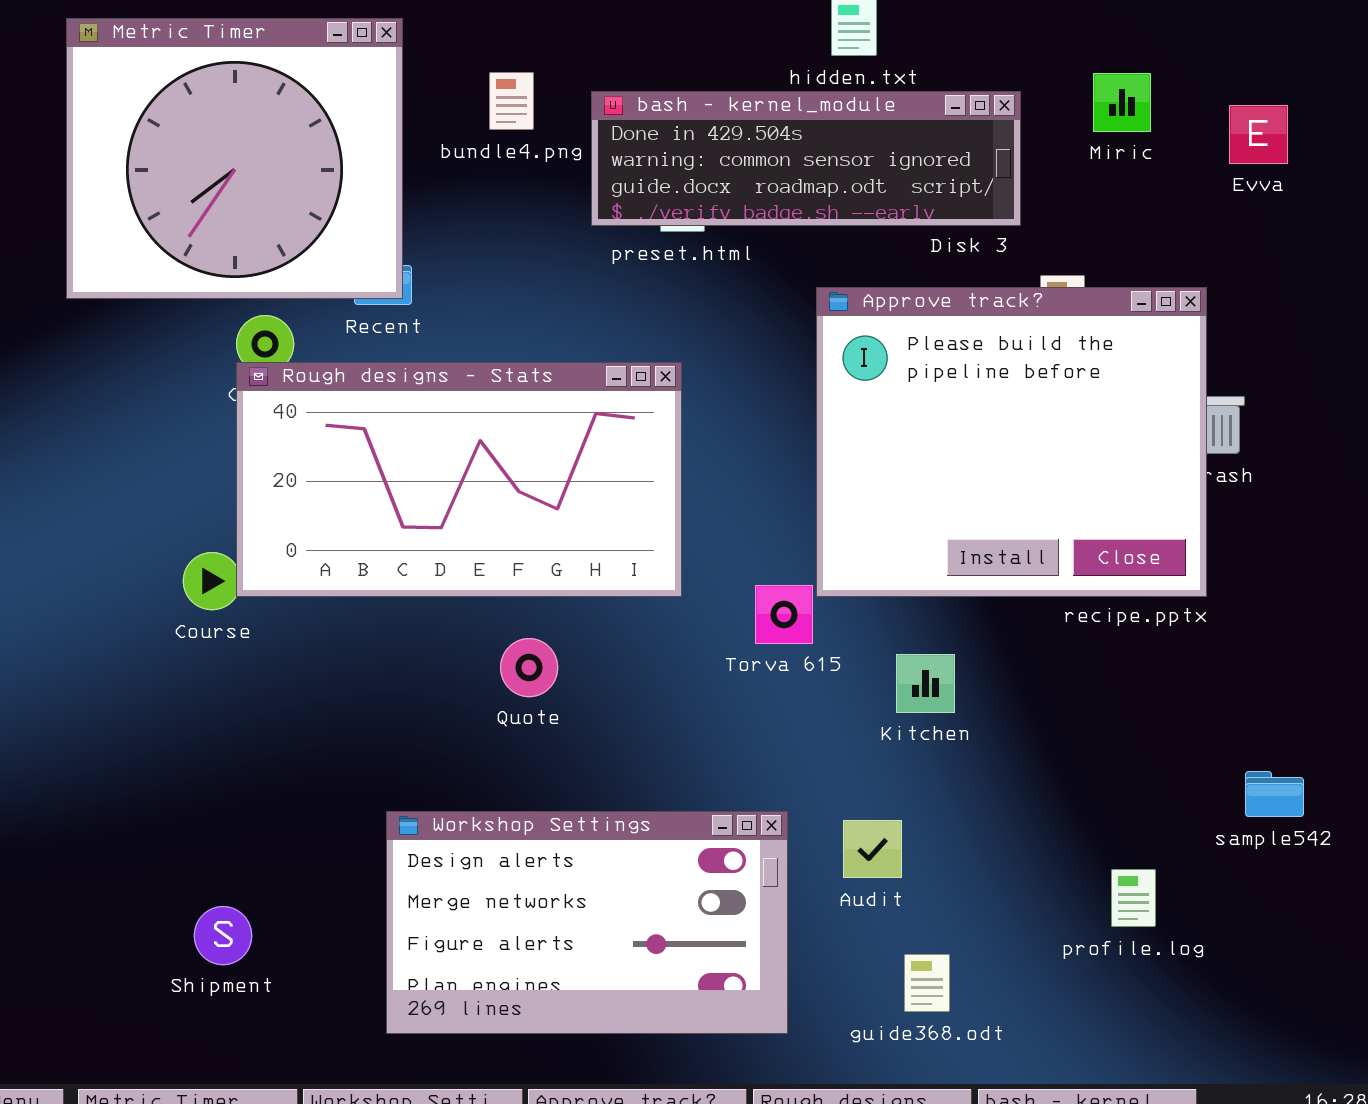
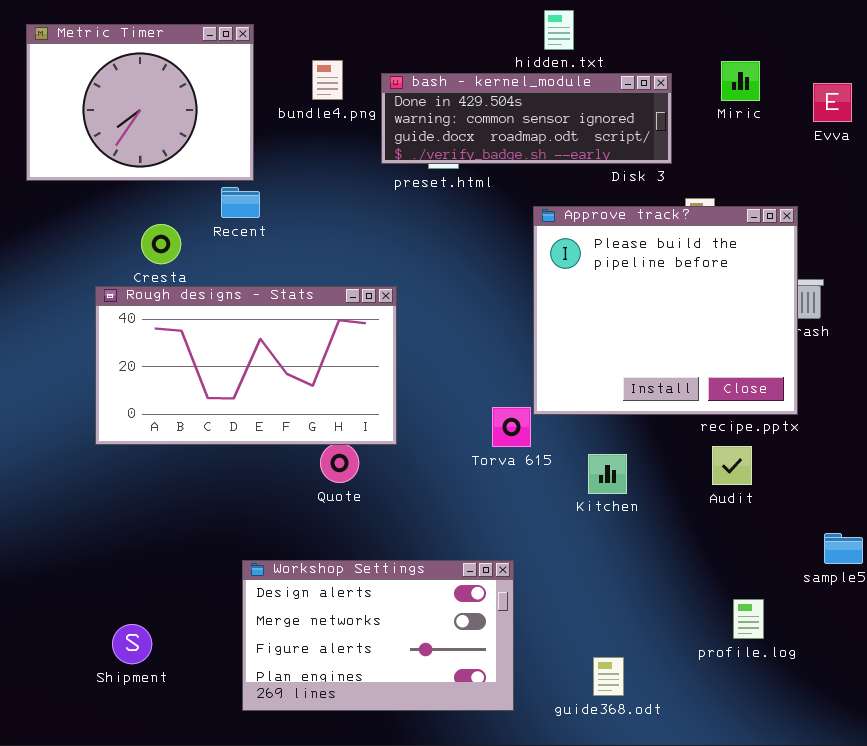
Metric Timer: [66,18,403,299] -> [26,24,254,181], resized
Rough designs - Stats: [236,362,682,597] -> [95,286,397,445], moved
Audit: [843,820,902,878] -> [712,446,752,485], moved

